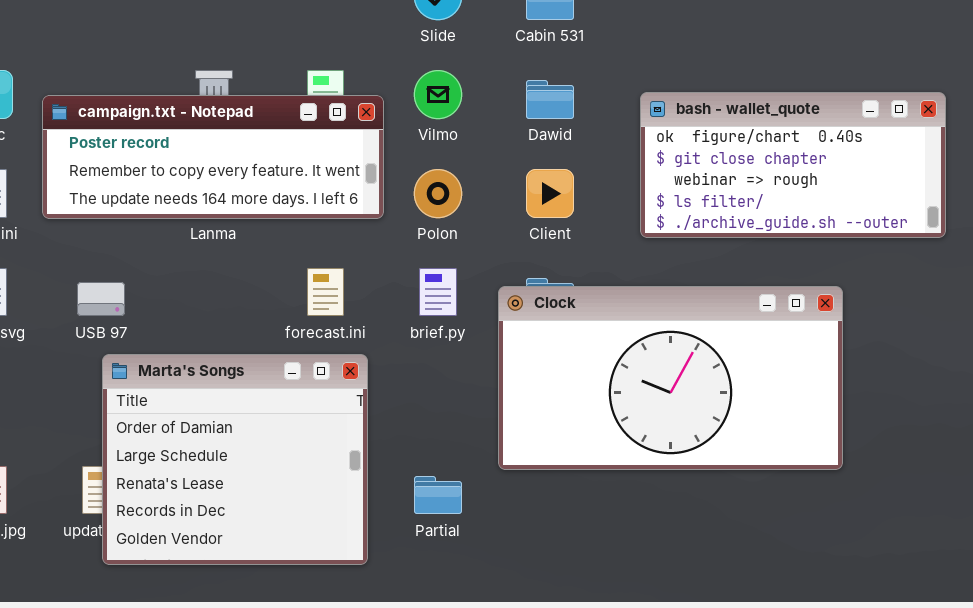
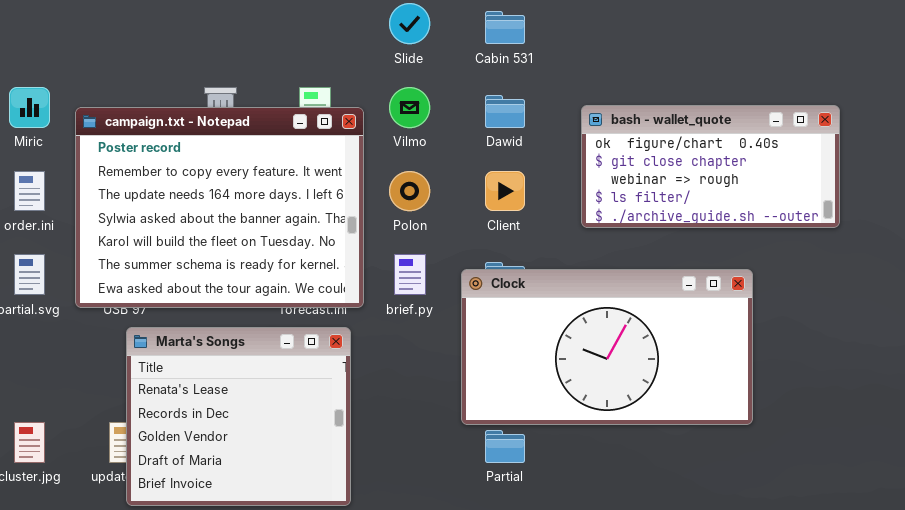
campaign.txt - Notepad: [42,95,384,219] -> [75,107,364,308], resized
Marta's Songs: [102,354,368,565] -> [126,327,351,506], scrolled down 2 rows
Partial: [414,476,462,514] -> [485,430,525,463], moved

